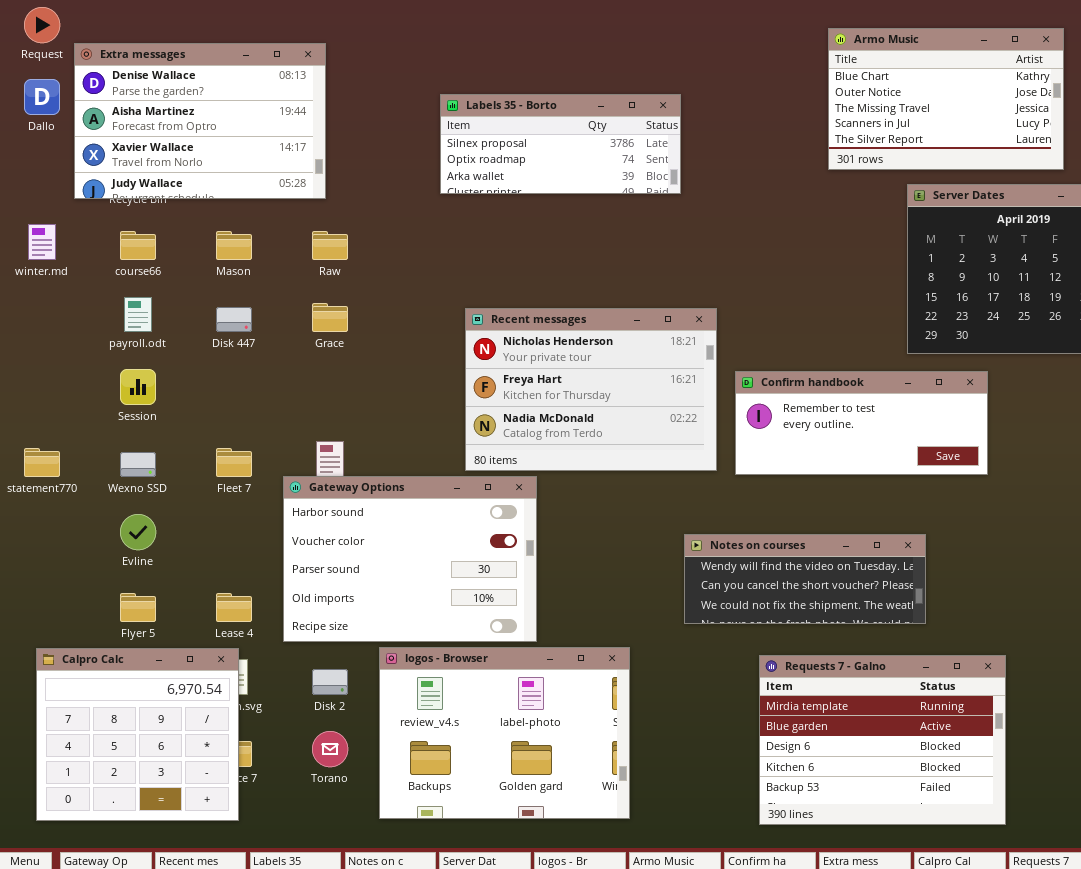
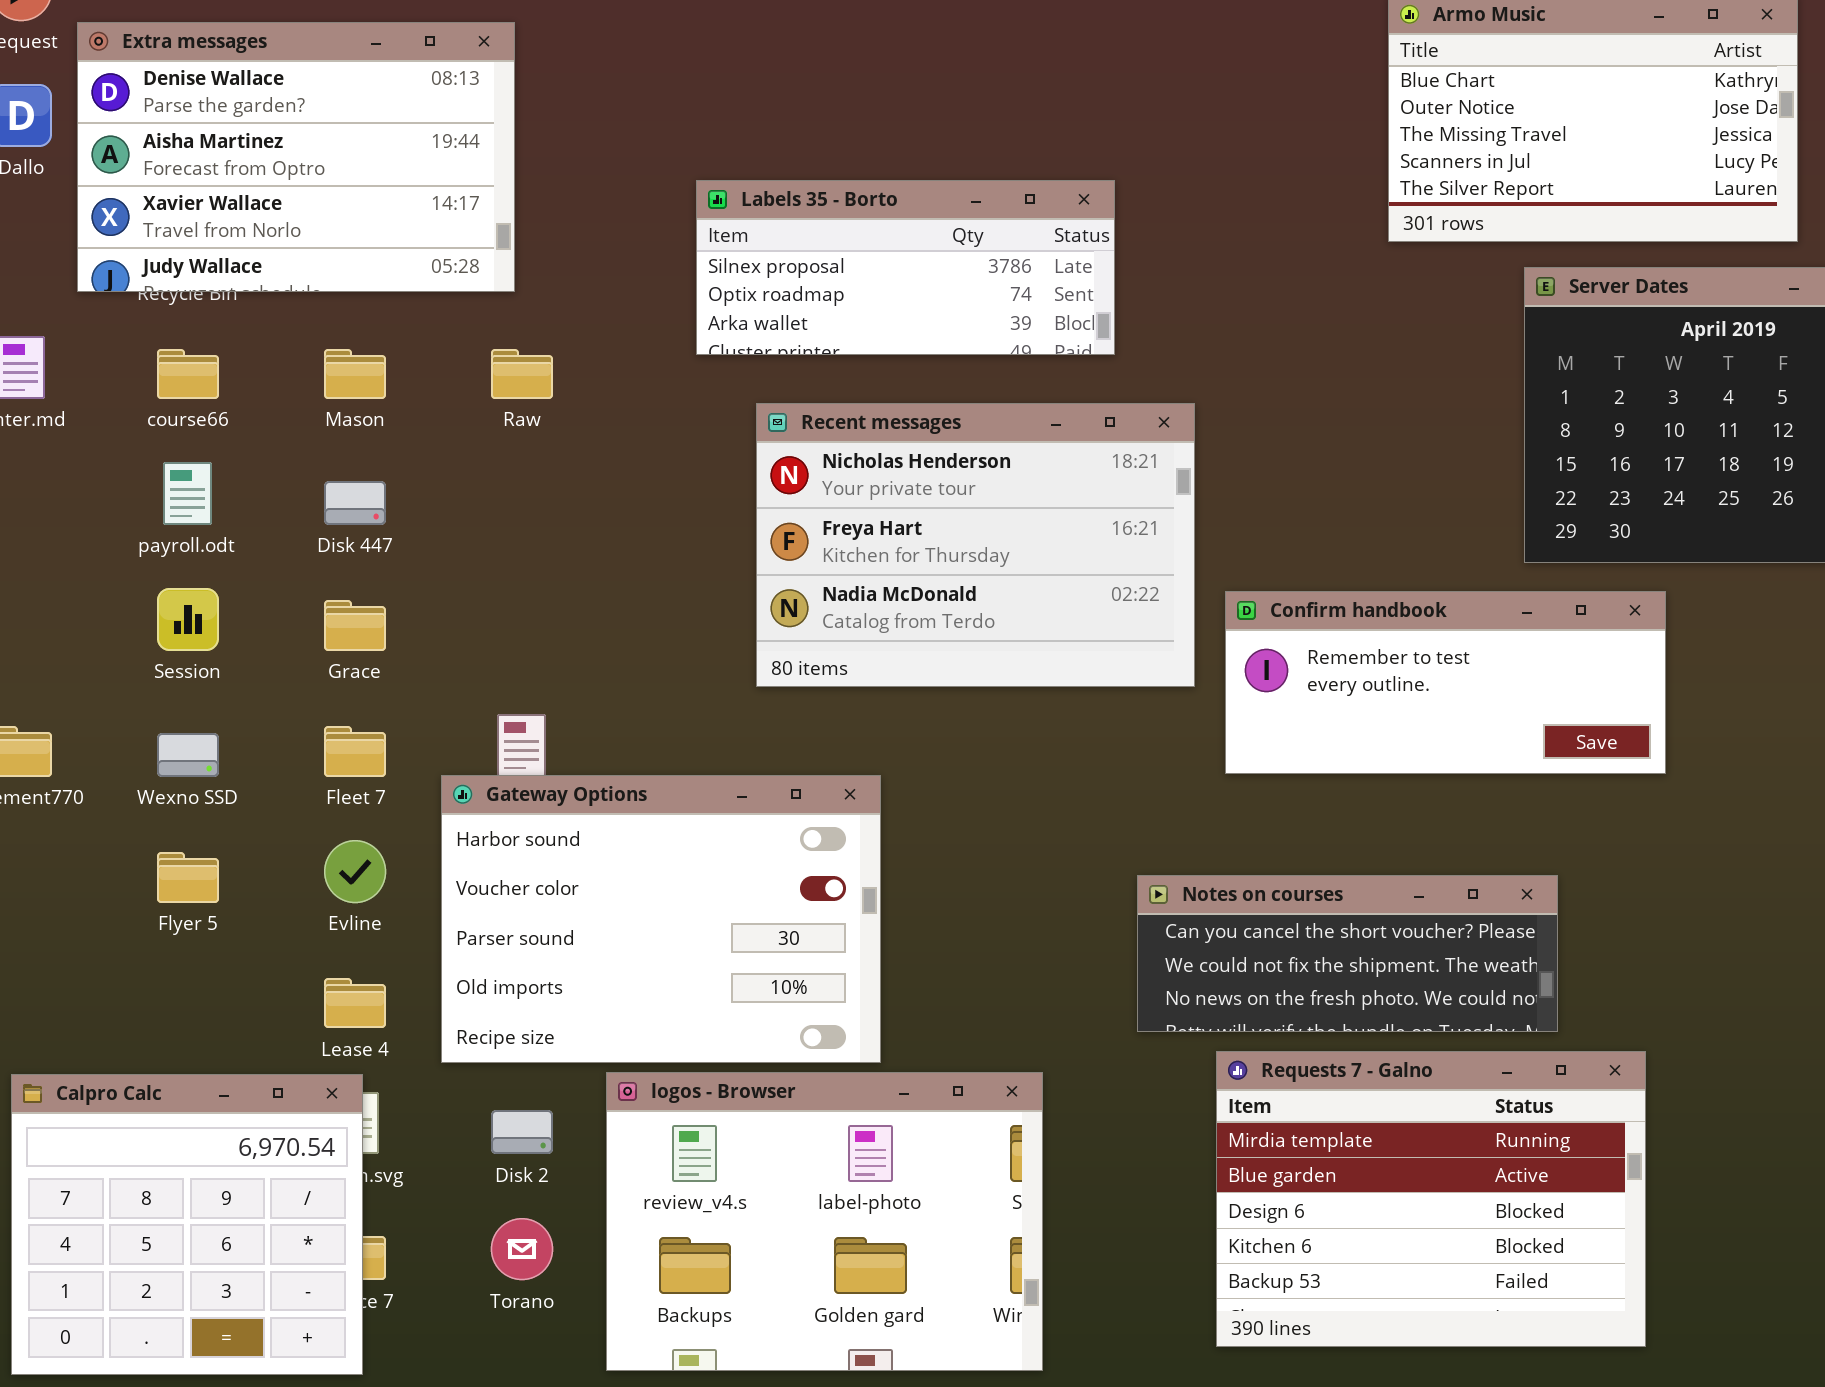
Labels 35 - Borto: [440,94,681,194] -> [696,180,1115,355], moved
Grace: [312,303,348,332] -> [324,600,386,651], moved
Recent messages: [465,308,717,471] -> [756,403,1195,687], moved
Evline: [120,514,156,550] -> [324,840,386,903], moved
Notes on courses: [684,534,926,624] -> [1137,875,1558,1032], scrolled down 1 row
Flyer 5: [120,593,156,622] -> [157,852,219,903], moved
Requests 7 - Galno: [759,655,1006,825] -> [1216,1051,1646,1347], moved

